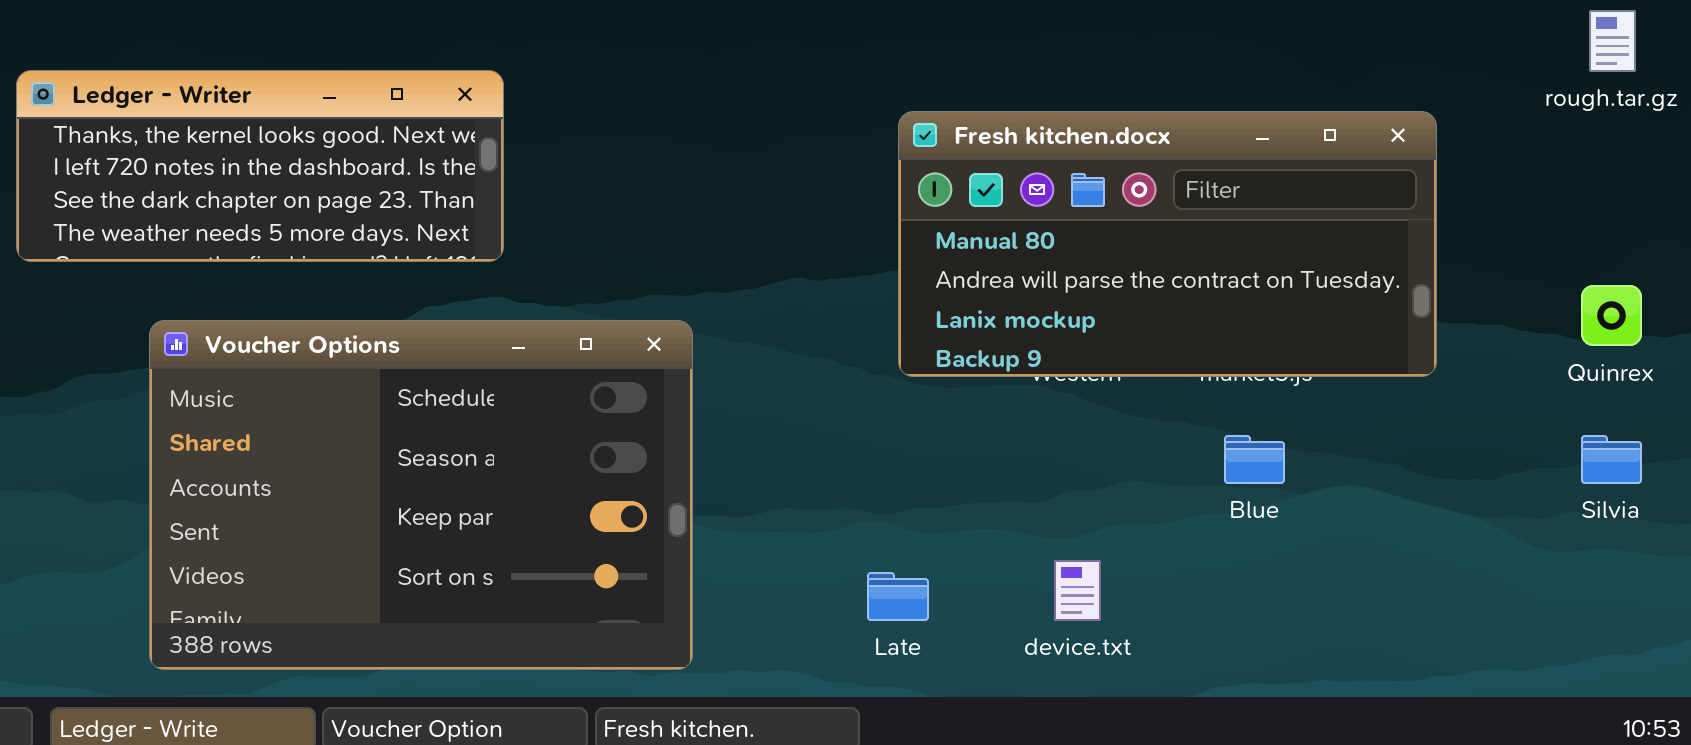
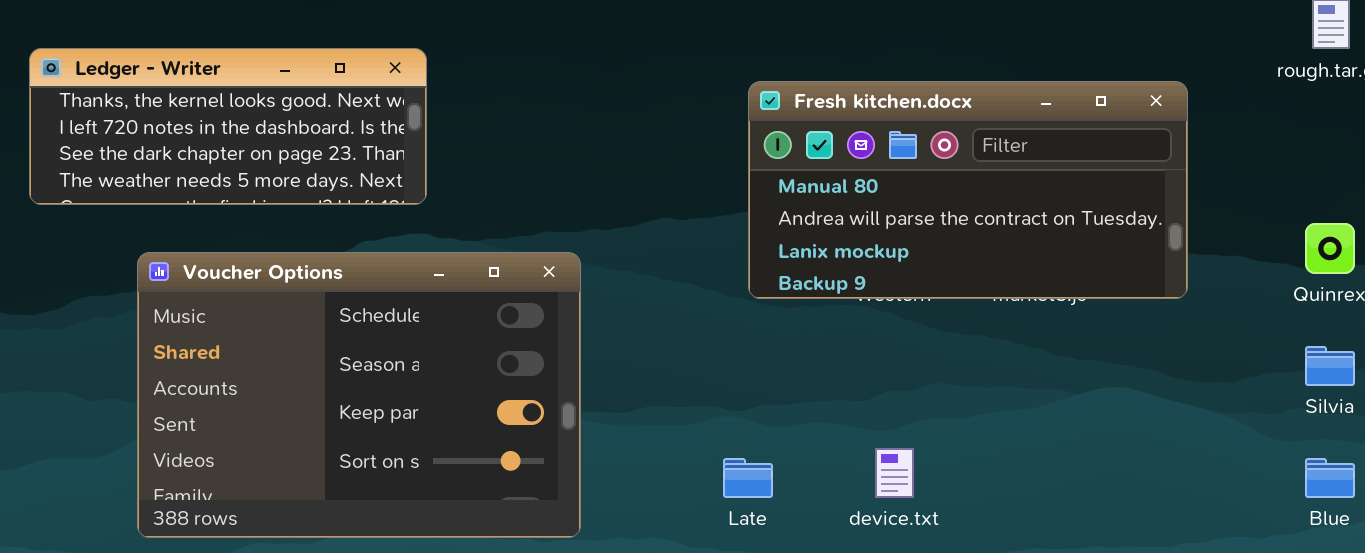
Blue: [1224,435,1285,484] -> [1305,458,1355,498], moved

